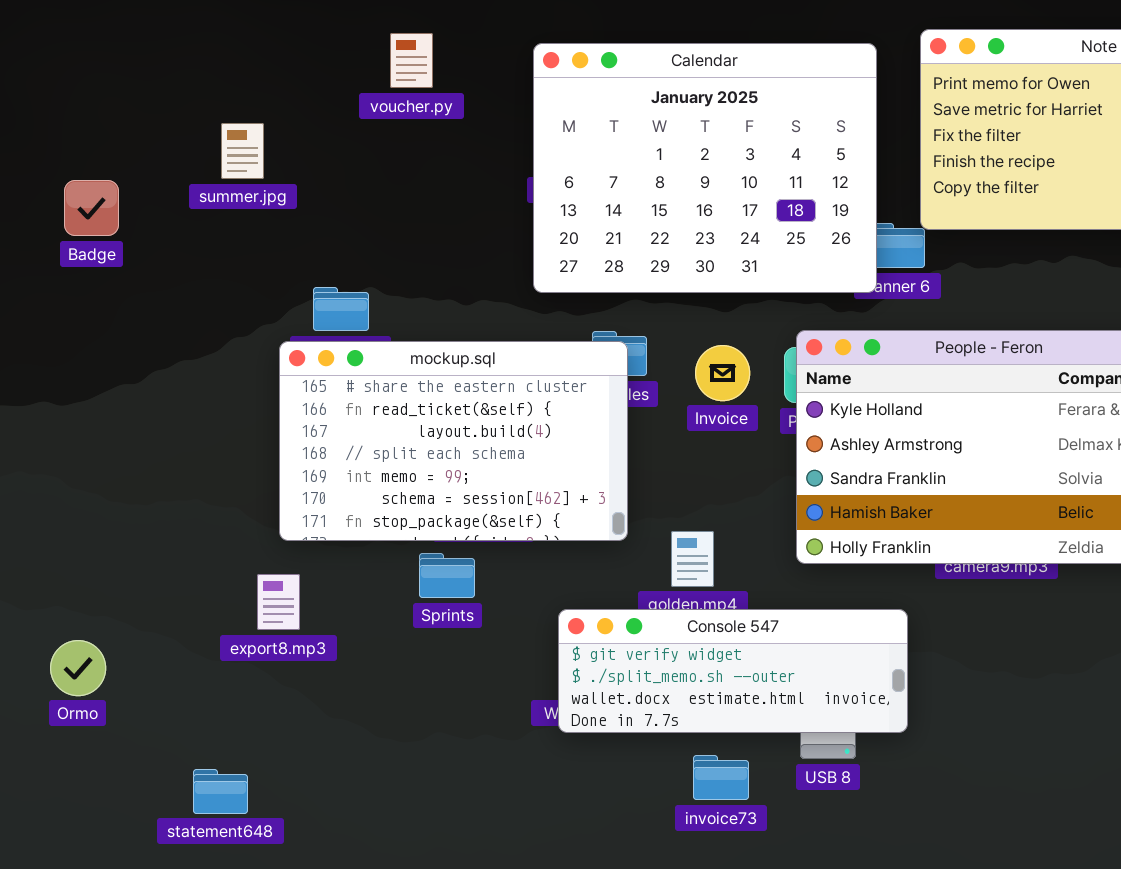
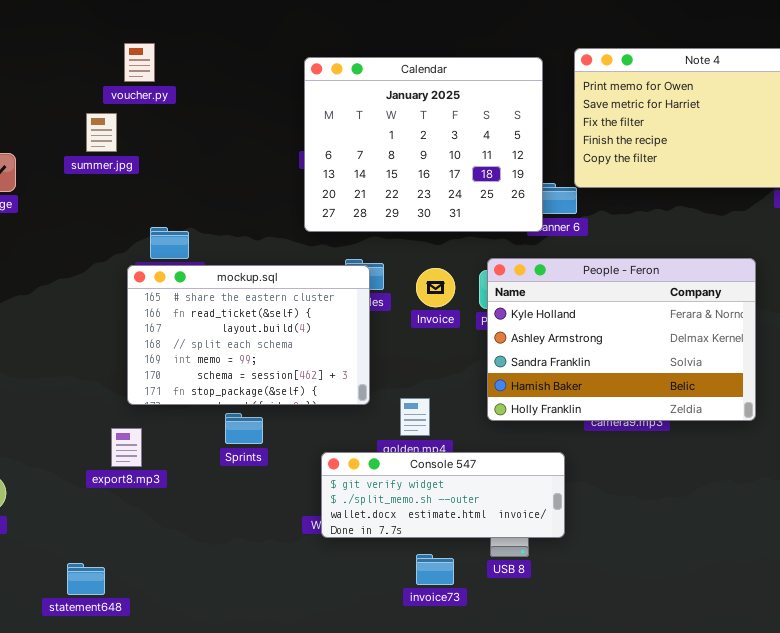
voucher.py: [390,33,433,88] -> [124,43,155,82], moved

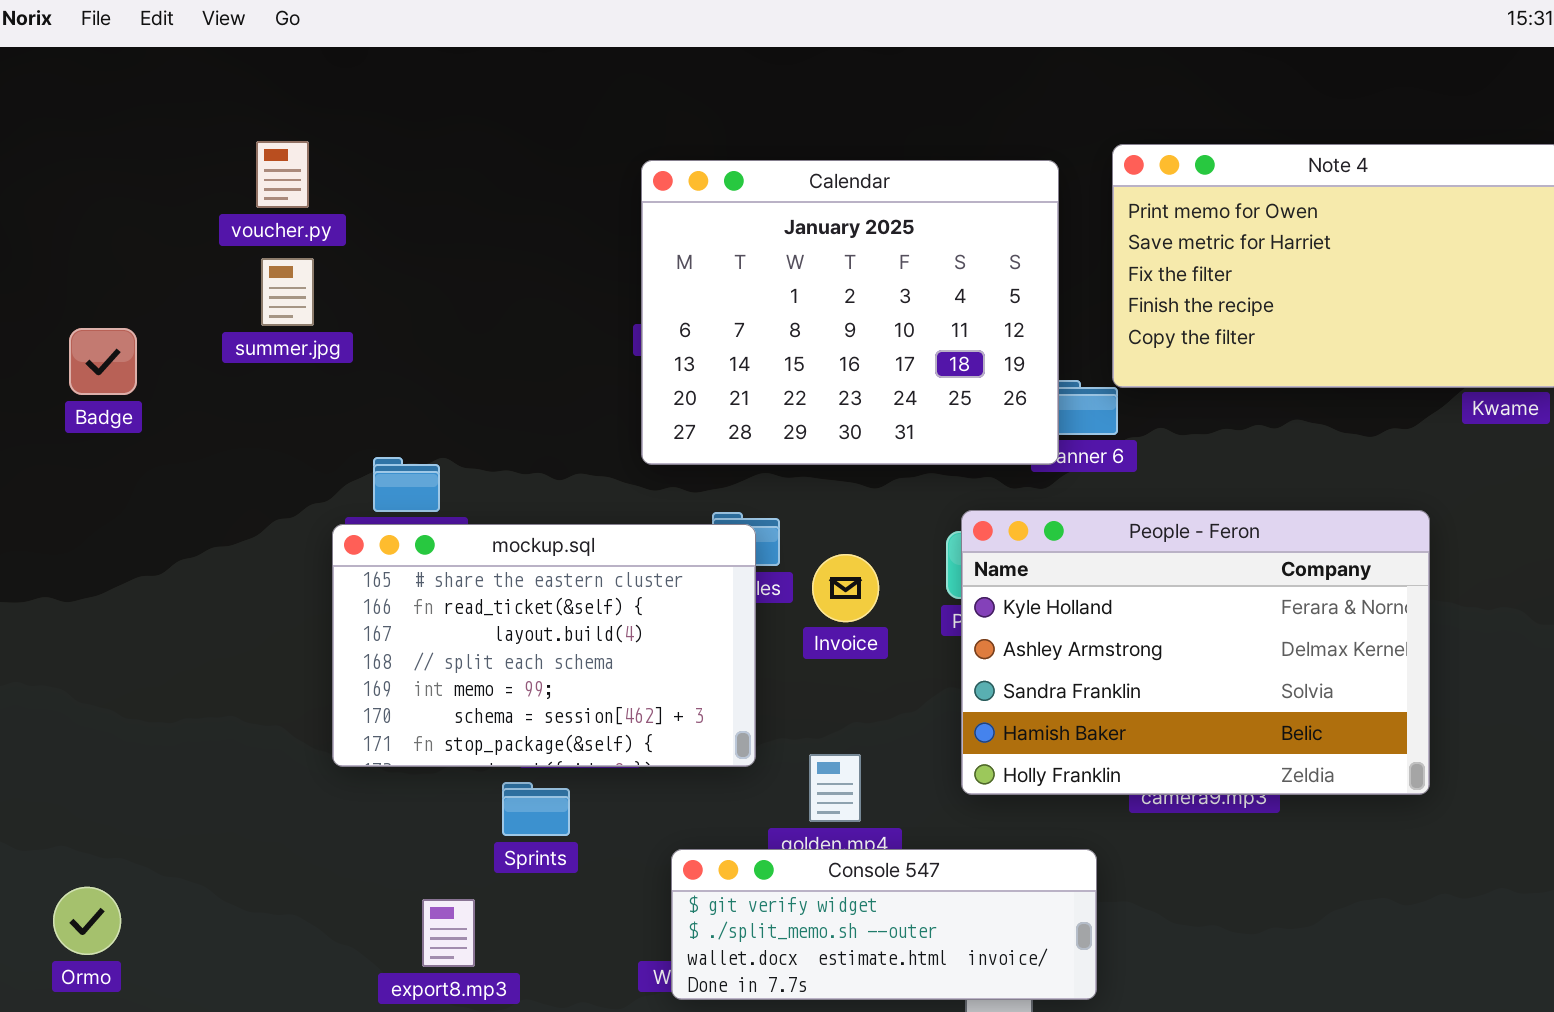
voucher.py: [124,43,155,82] -> [256,141,309,208], moved
Invoice: [416,268,455,307] -> [812,554,879,622], moved
export8.mp3: [111,428,142,467] -> [422,899,475,967], moved

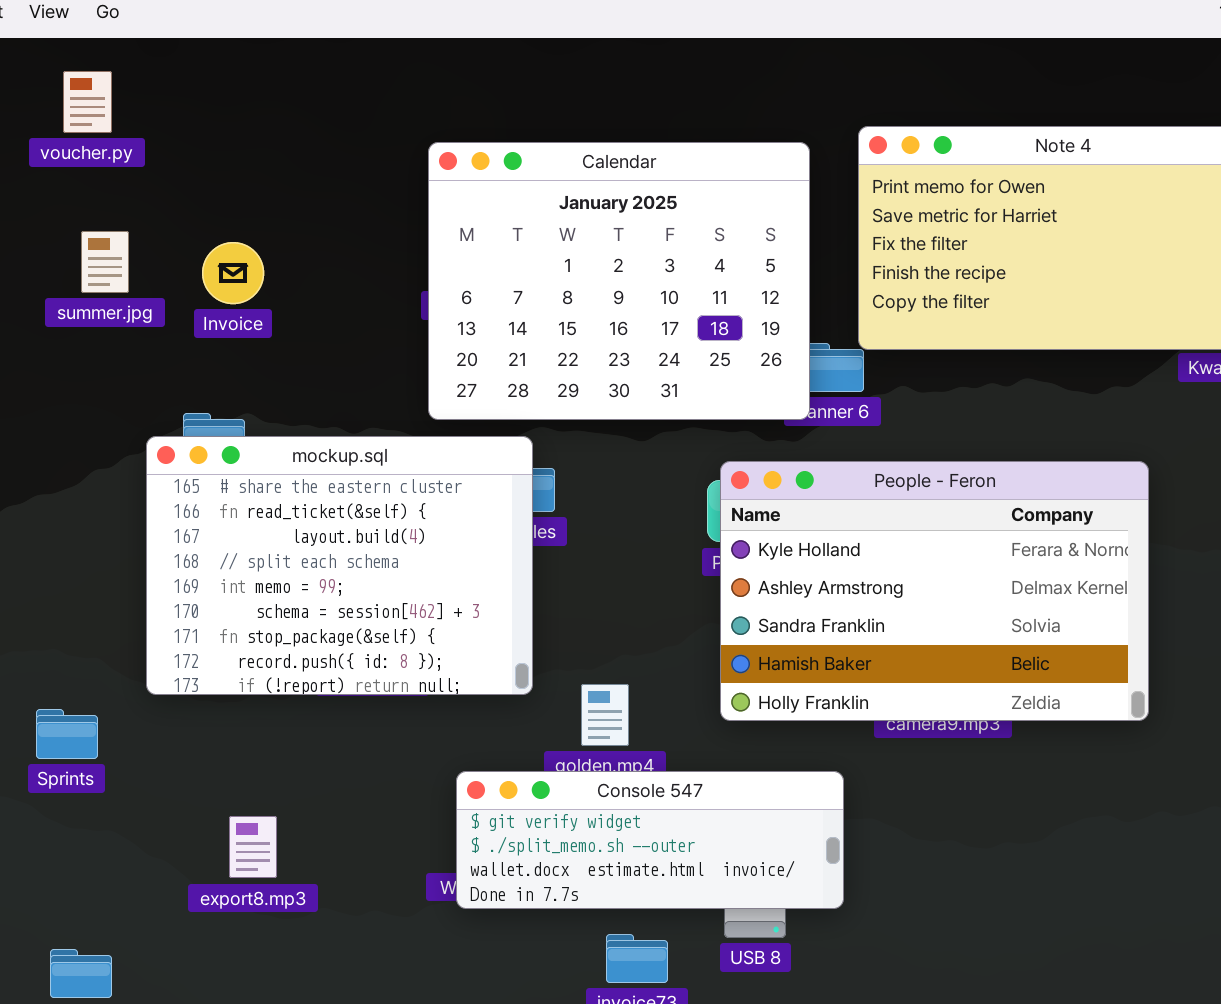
voucher.py: [256,141,309,208] -> [63,71,112,133], moved
mockup.sql: [332,524,756,767] -> [146,436,533,695], resized
Invoice: [812,554,879,622] -> [202,242,264,304], moved
Sprints: [502,782,570,836] -> [36,709,98,759], moved

